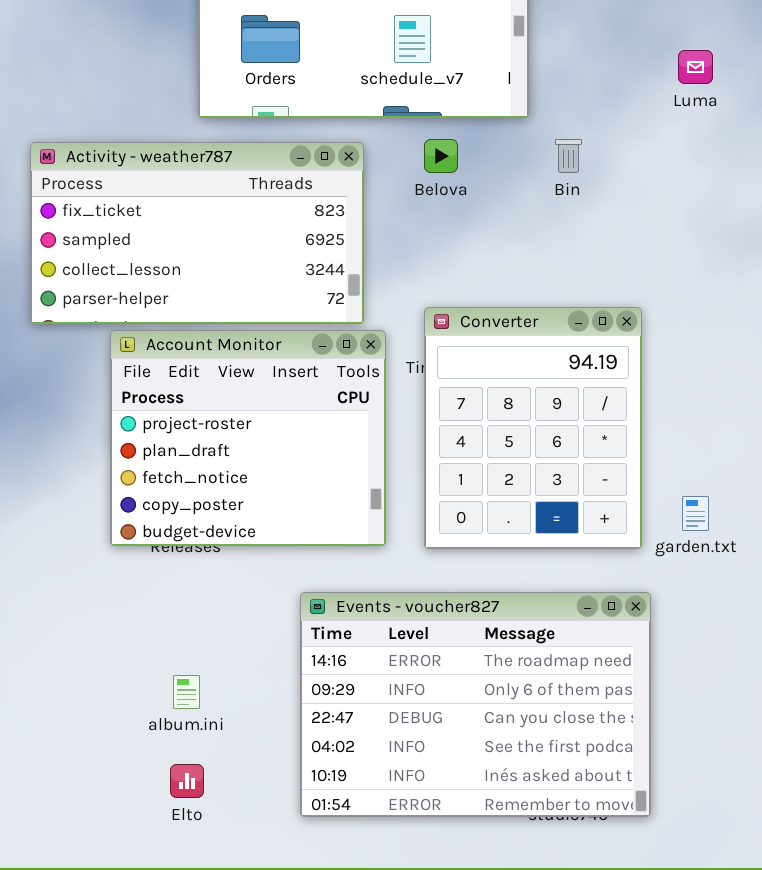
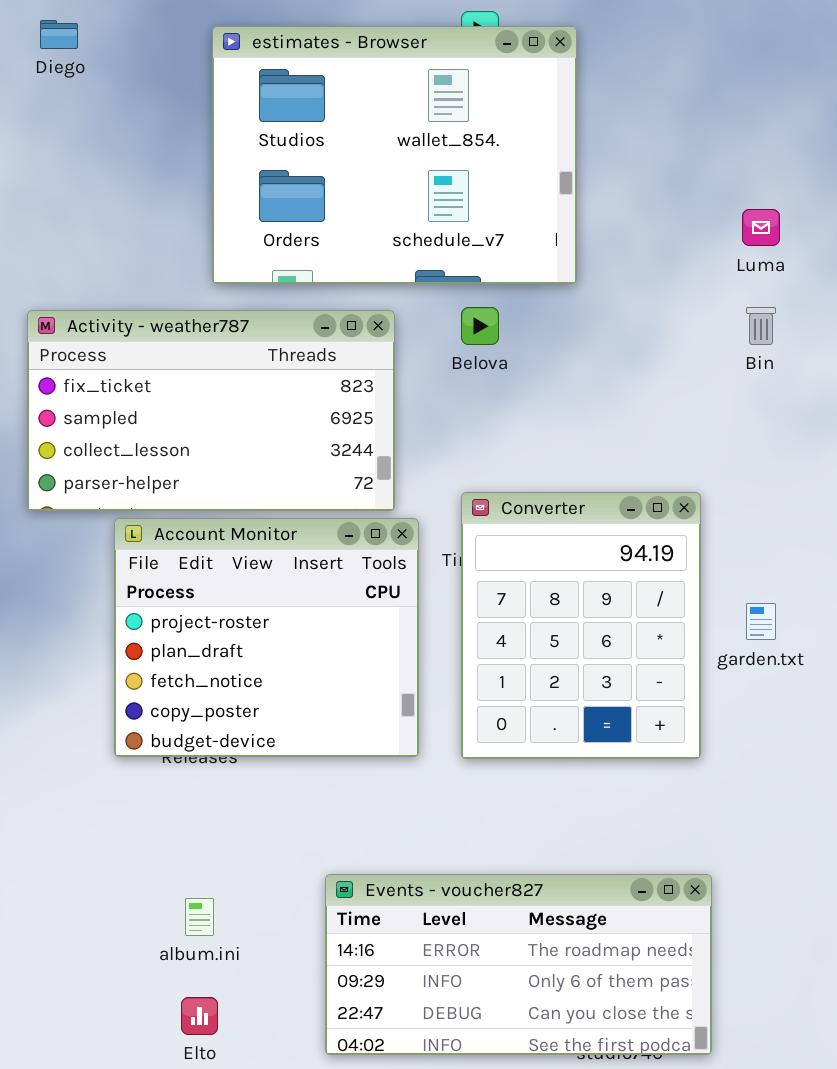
Bin: [555,139,582,173] -> [746,307,776,345], moved
garden.txt: [682,496,709,531] -> [746,603,776,640], moved
Events - voucher827: [300,592,651,817] -> [325,874,712,1055], resized

